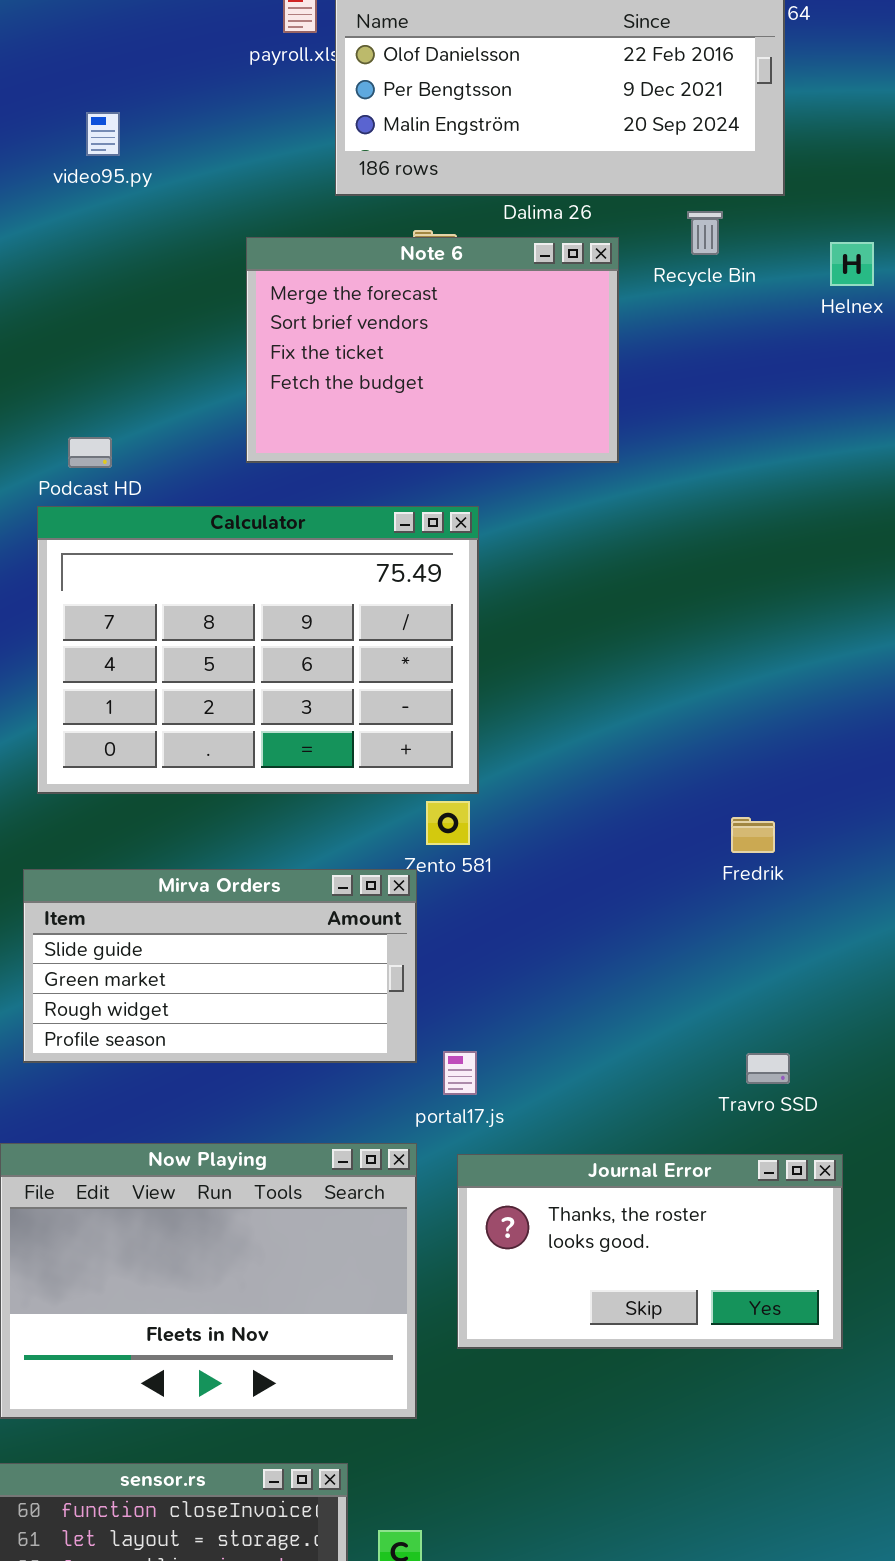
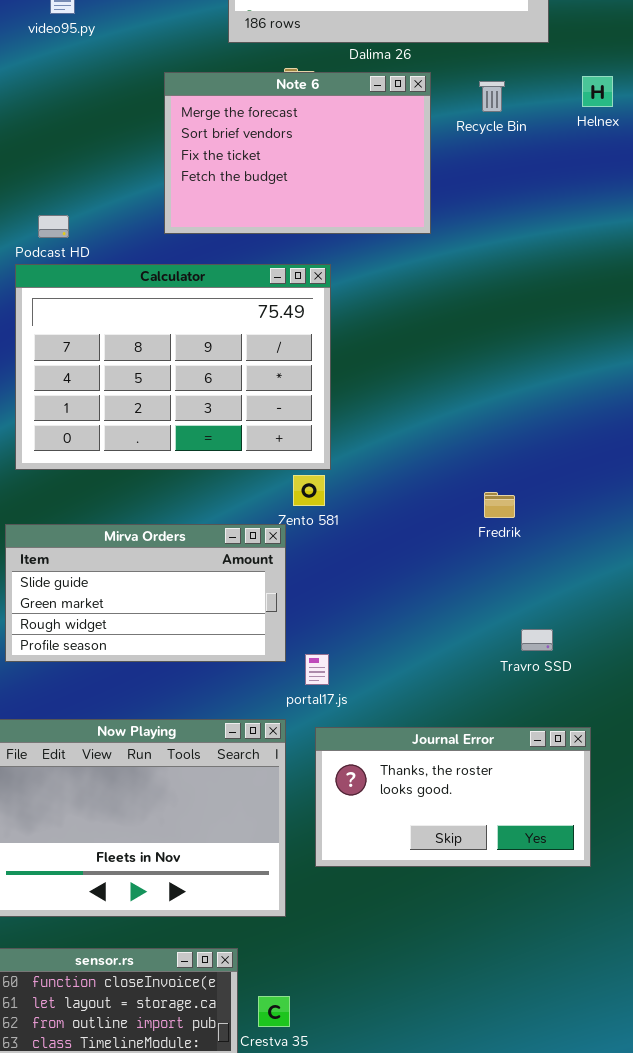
Recycle Bin: [687,211,723,255] -> [479,81,505,112], moved
Fredrik: [731,817,775,853] -> [484,492,515,518], moved
Travro SSD: [746,1053,790,1084] -> [521,629,553,651], moved

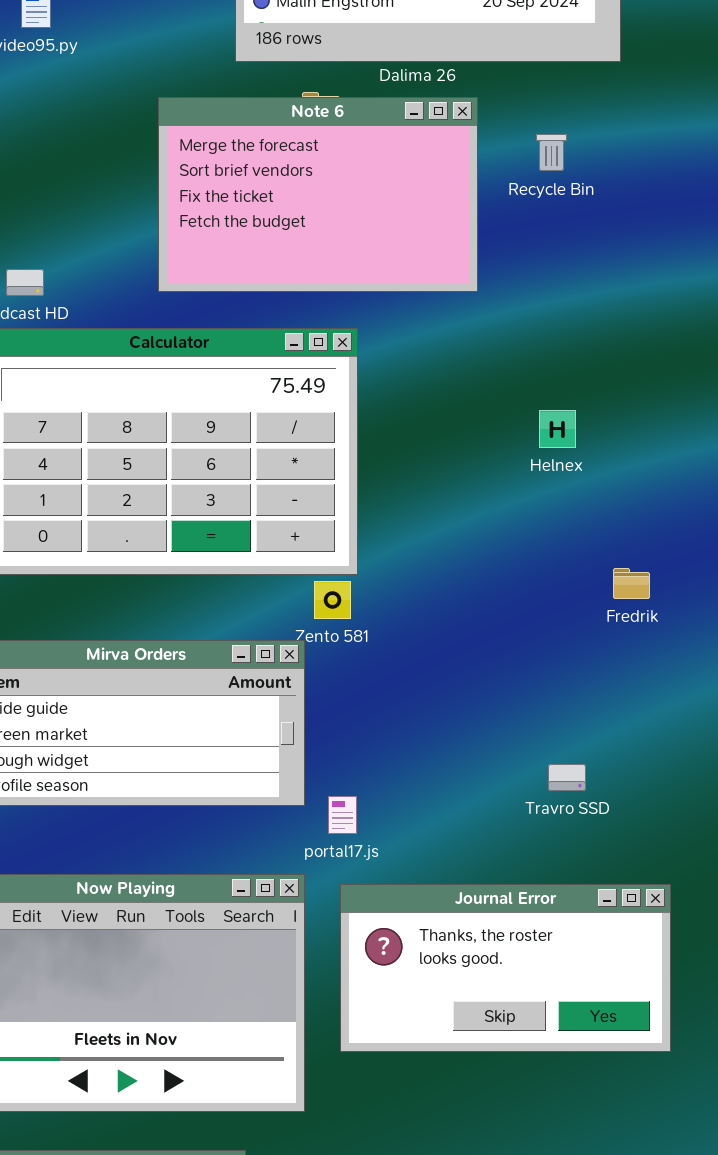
Helnex: [582,76,613,107] -> [539,410,576,448], moved
Recycle Bin: [479,81,505,112] -> [536,134,567,171], moved
Fredrik: [484,492,515,518] -> [613,568,650,599], moved
Travro SSD: [521,629,553,651] -> [548,764,586,791], moved

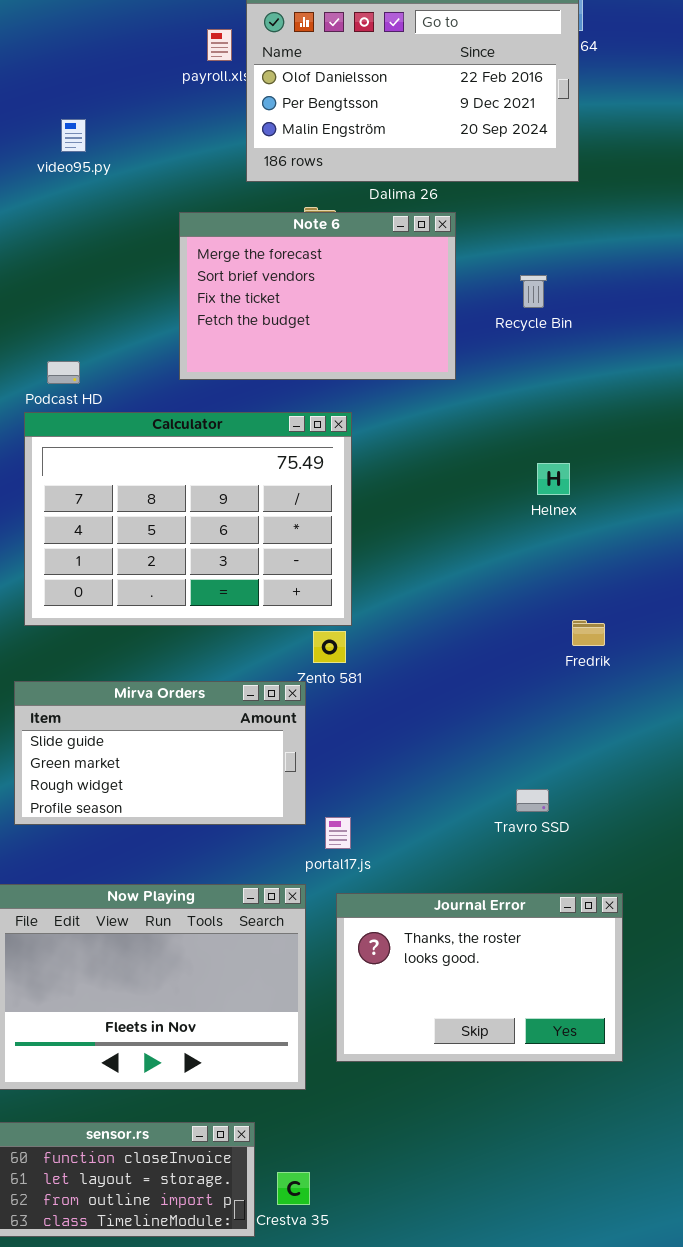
Recycle Bin: [536,134,567,171] -> [520,275,547,308], moved
Helnex: [539,410,576,448] -> [537,463,570,495], moved
Journal Error: [340,884,671,1052] -> [336,893,623,1062], resized

